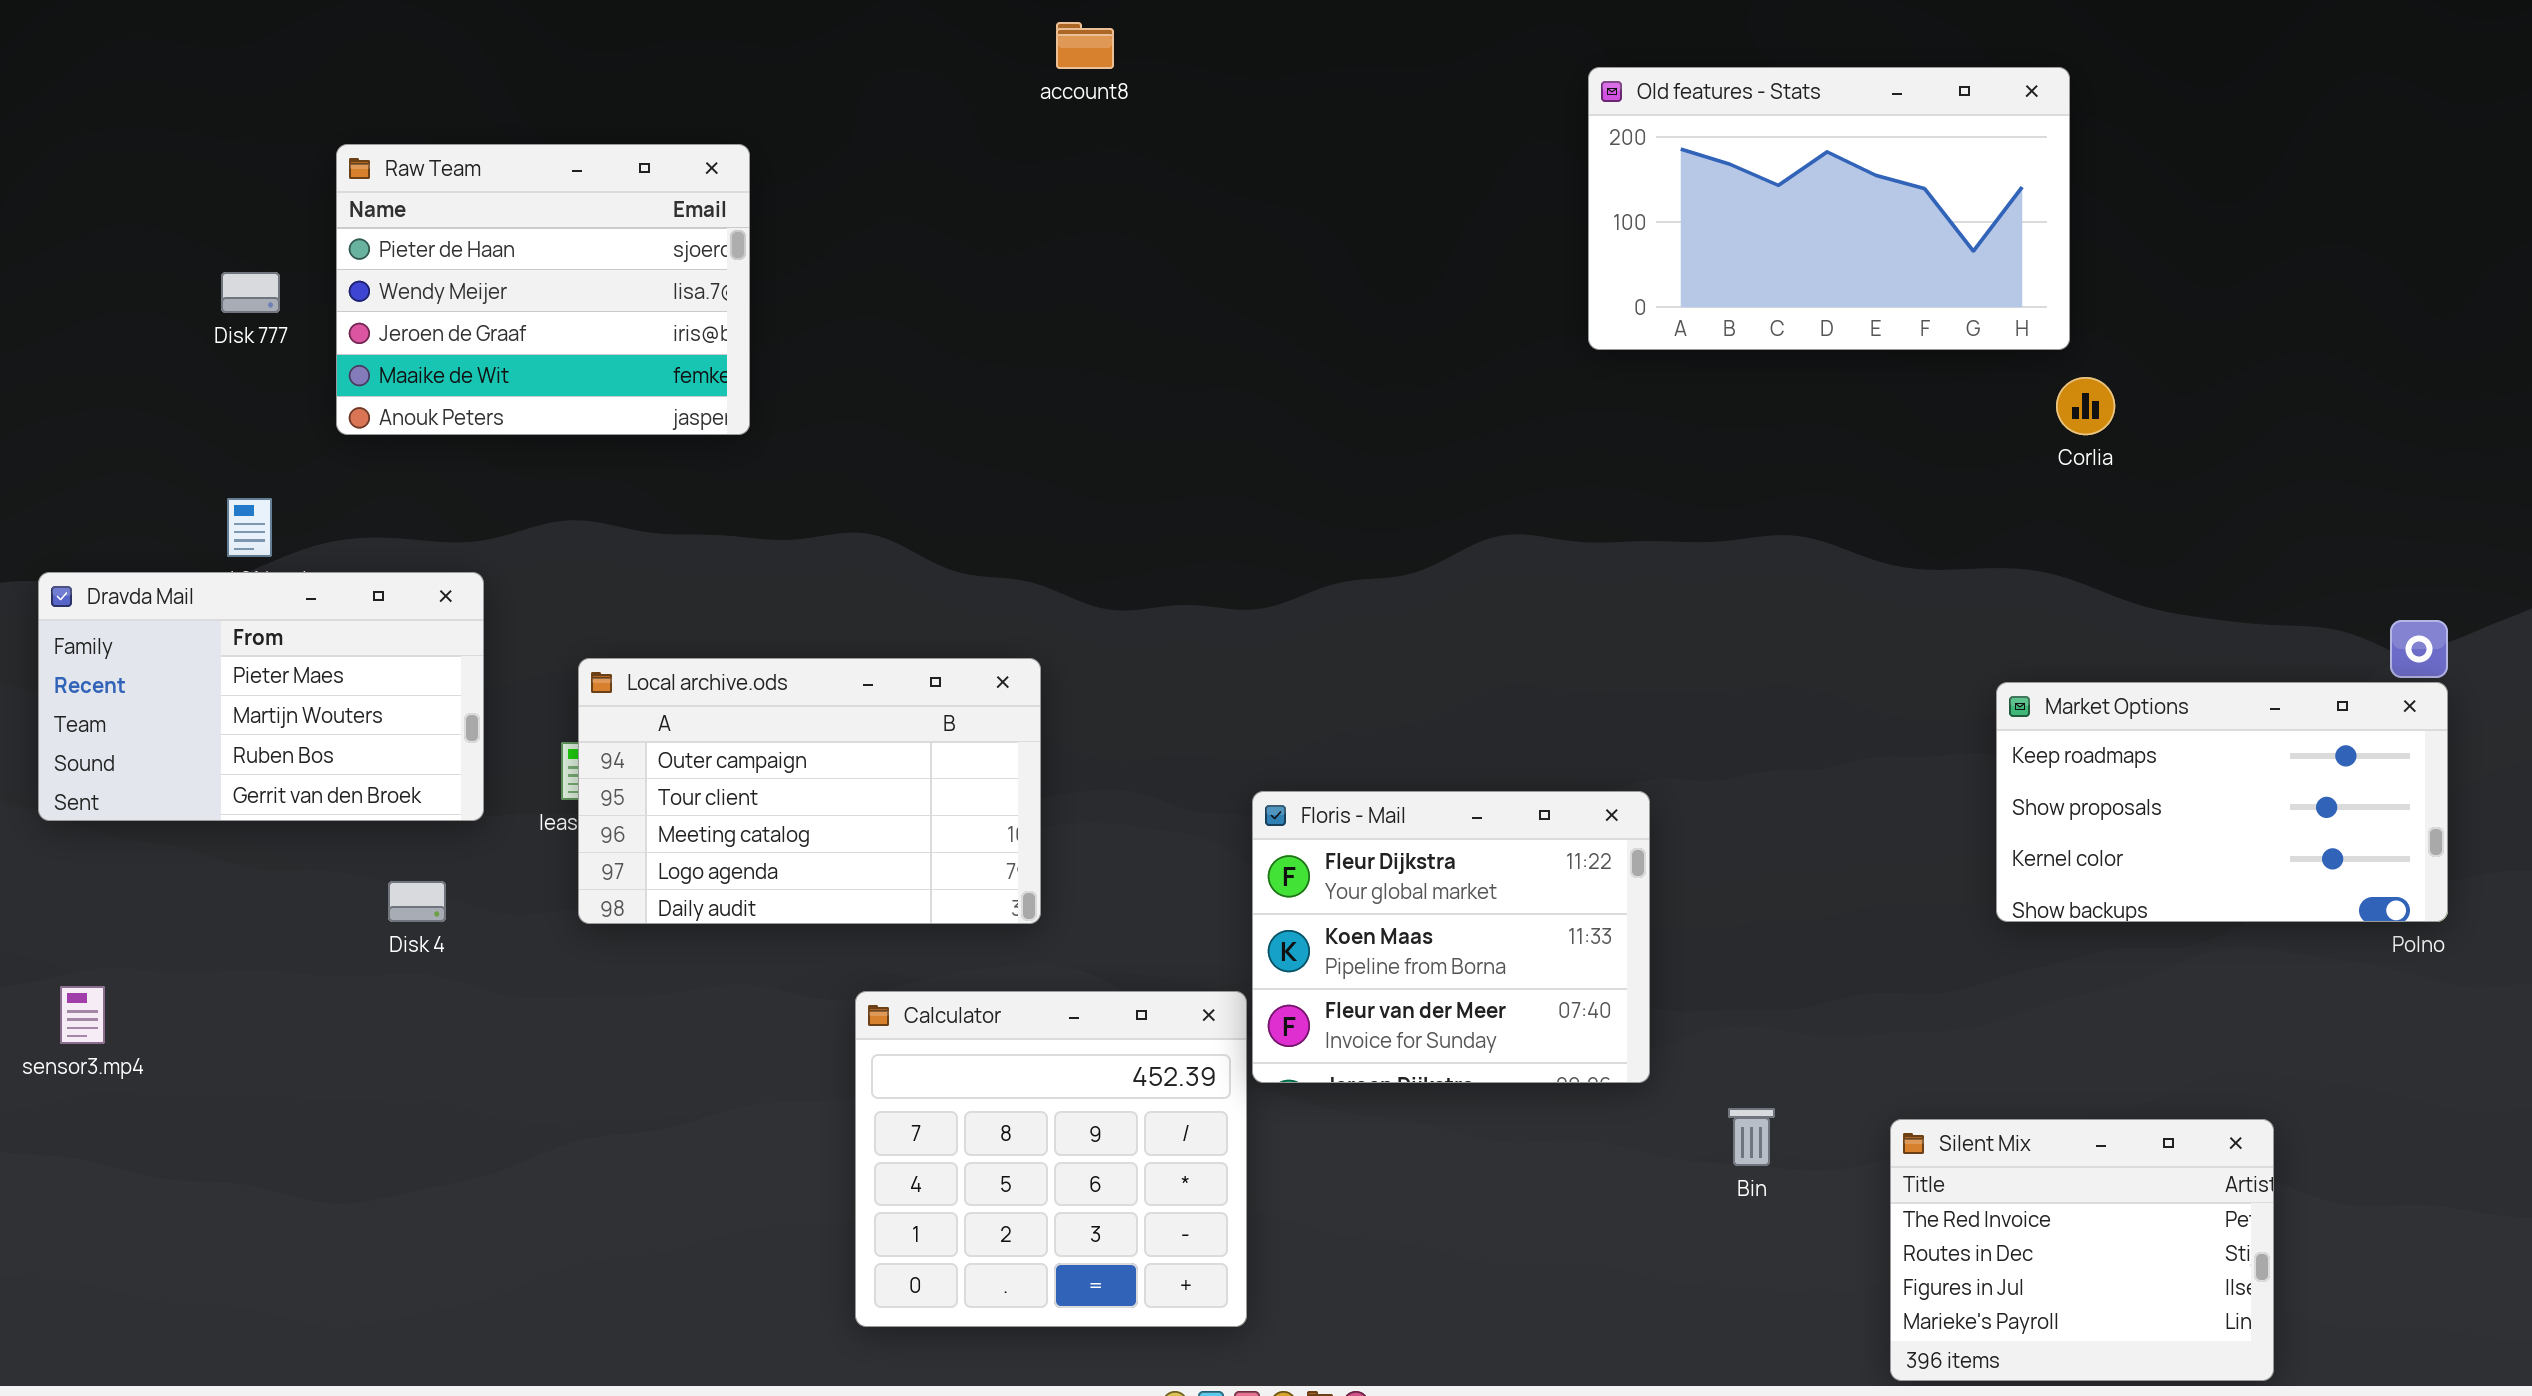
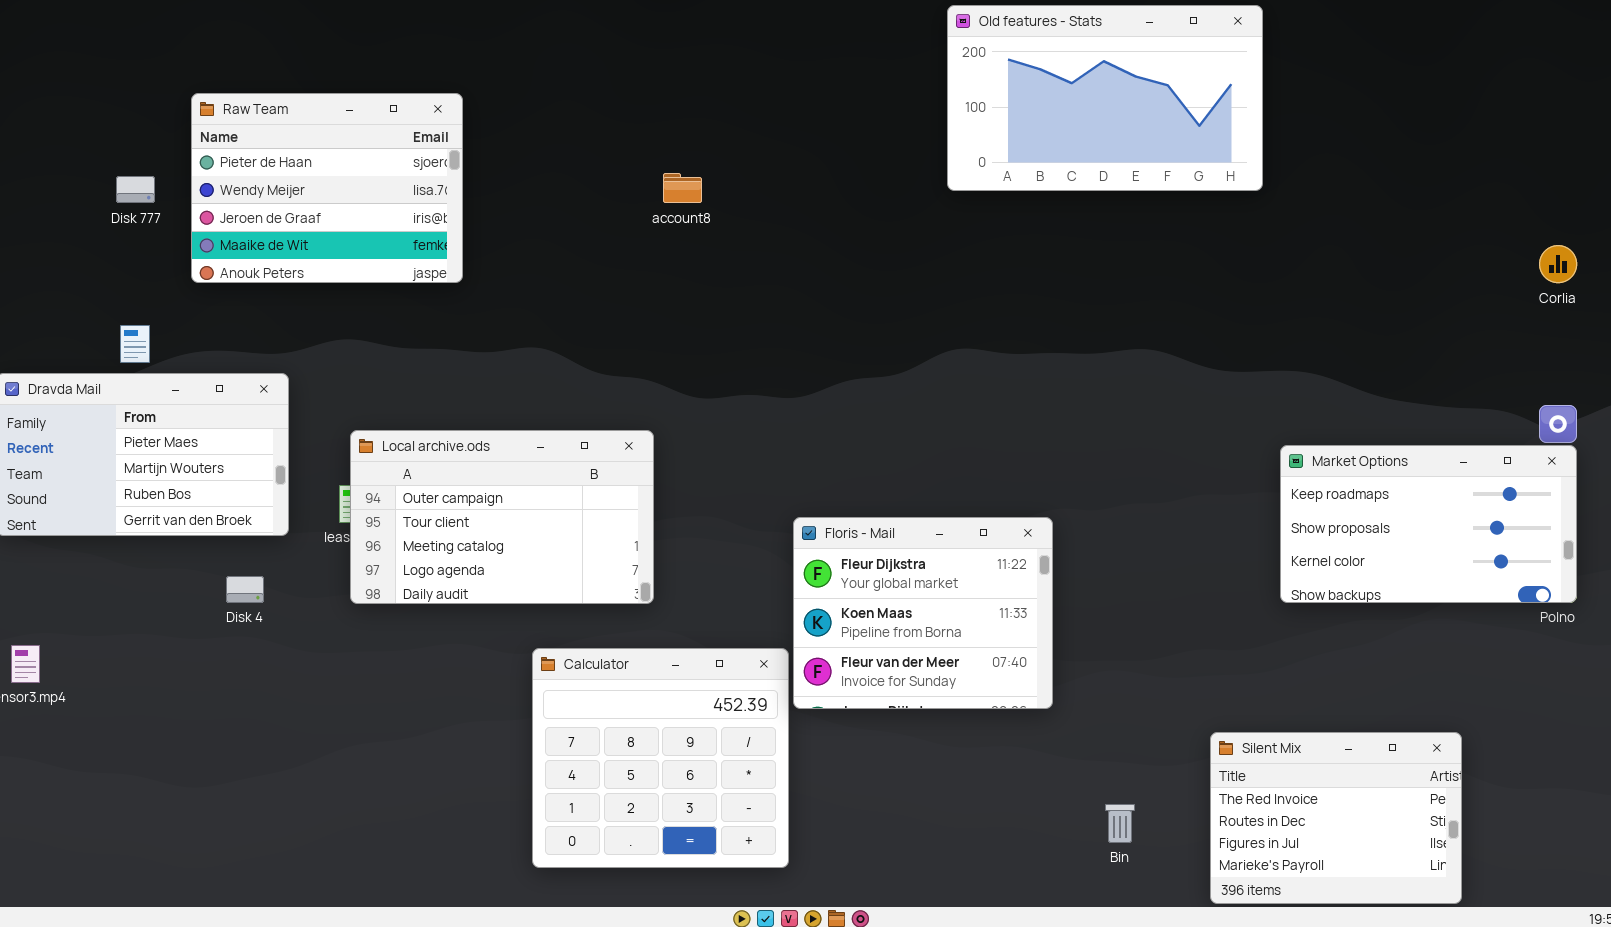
account8: [1056,22,1114,69] -> [663,173,702,203], moved
Old features - Stats: [1588,67,2070,350] -> [947,5,1263,191], moved
Corlia: [2056,377,2115,435] -> [1539,245,1577,283], moved
Bin: [1728,1108,1775,1166] -> [1105,804,1135,843], moved

